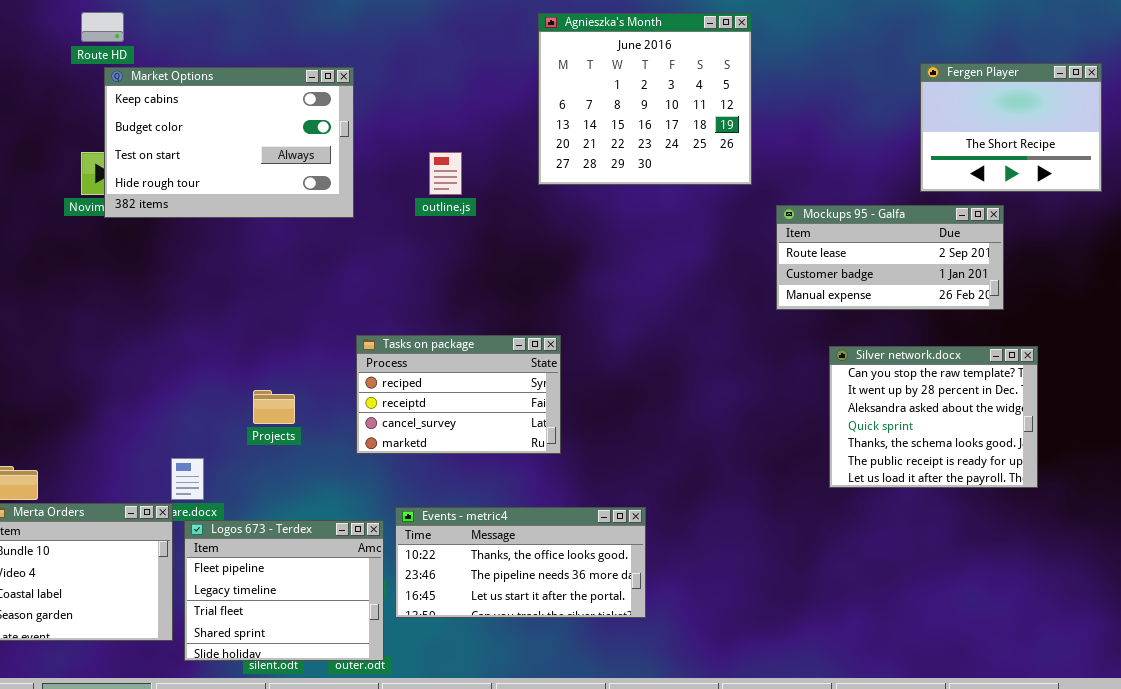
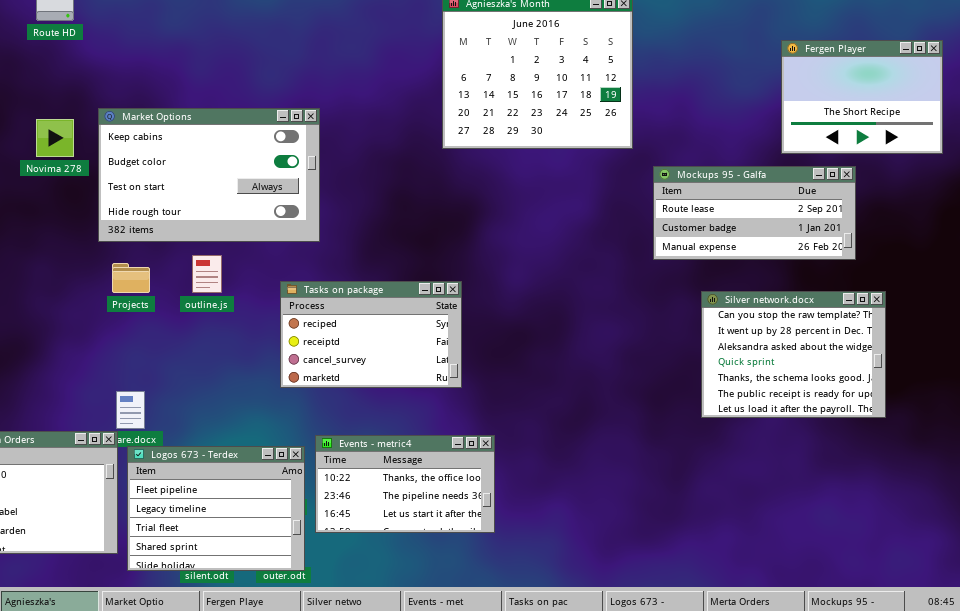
Market Options: [104,67,354,218] -> [98,108,320,242], moved
outline.js: [429,152,462,195] -> [192,255,222,293], moved
Projects: [253,390,295,424] -> [112,263,150,293], moved
Events - metric4: [395,507,646,618] -> [315,435,495,533], resized

